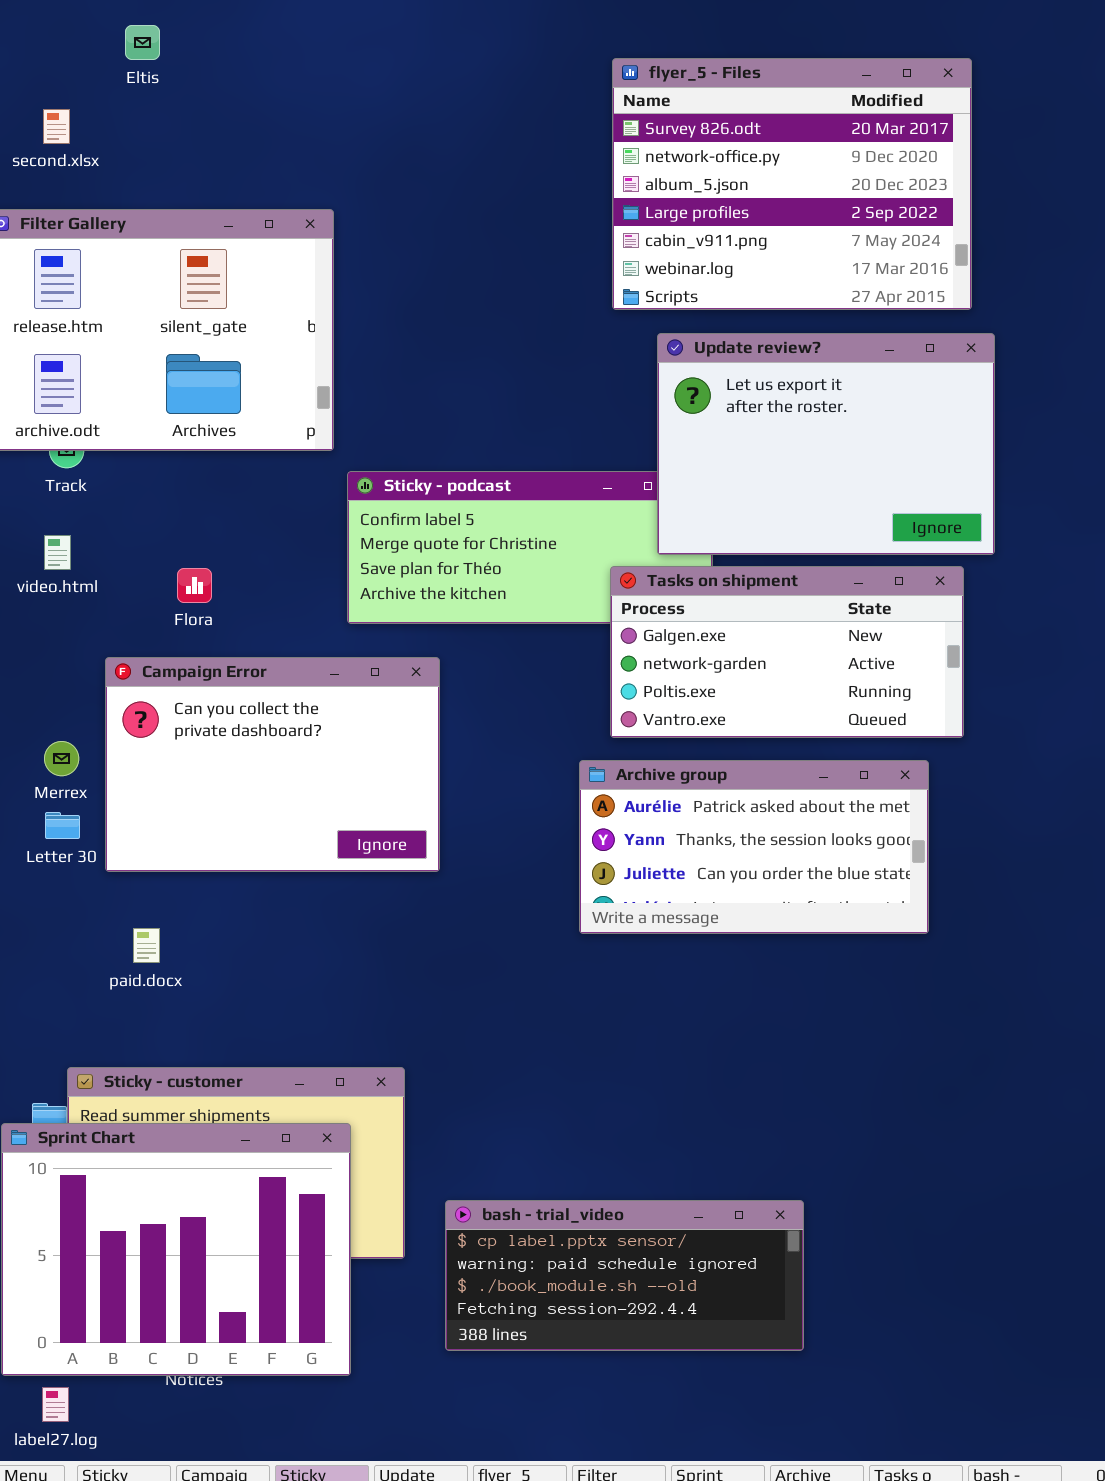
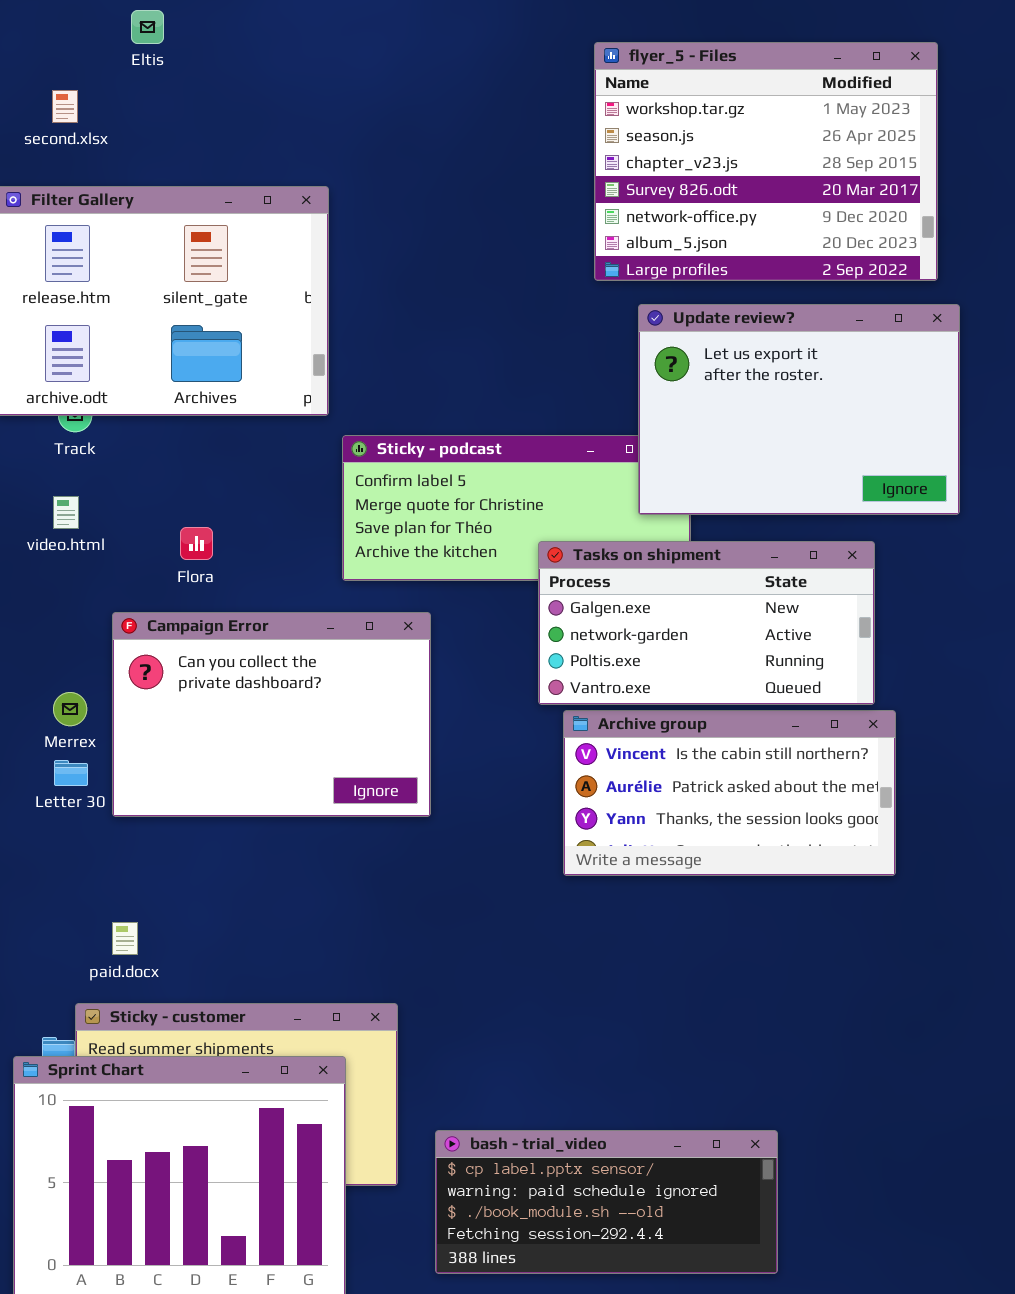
flyer_5 - Files: [612,58,972,310] -> [594,42,938,281], scrolled up 3 rows
Tasks on shipment: [610,566,964,738] -> [538,541,875,705], moved
Archive group: [579,760,929,934] -> [563,710,896,876], scrolled up 1 row
paid.docx: [133,928,160,963] -> [112,922,138,955], moved

